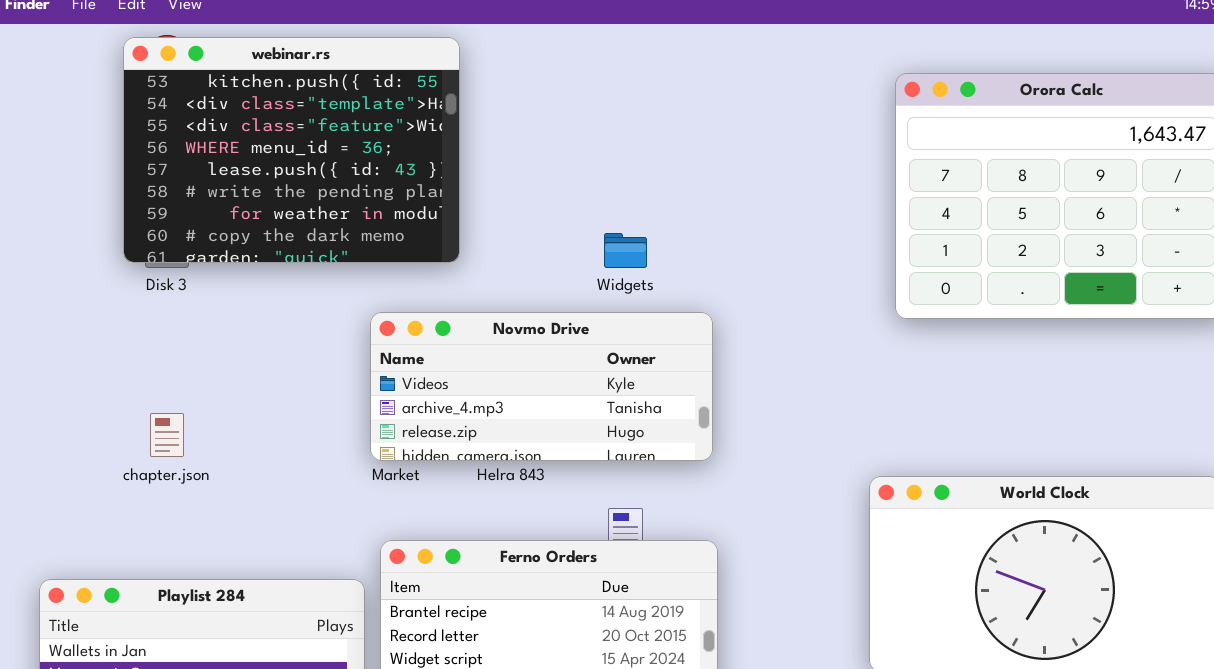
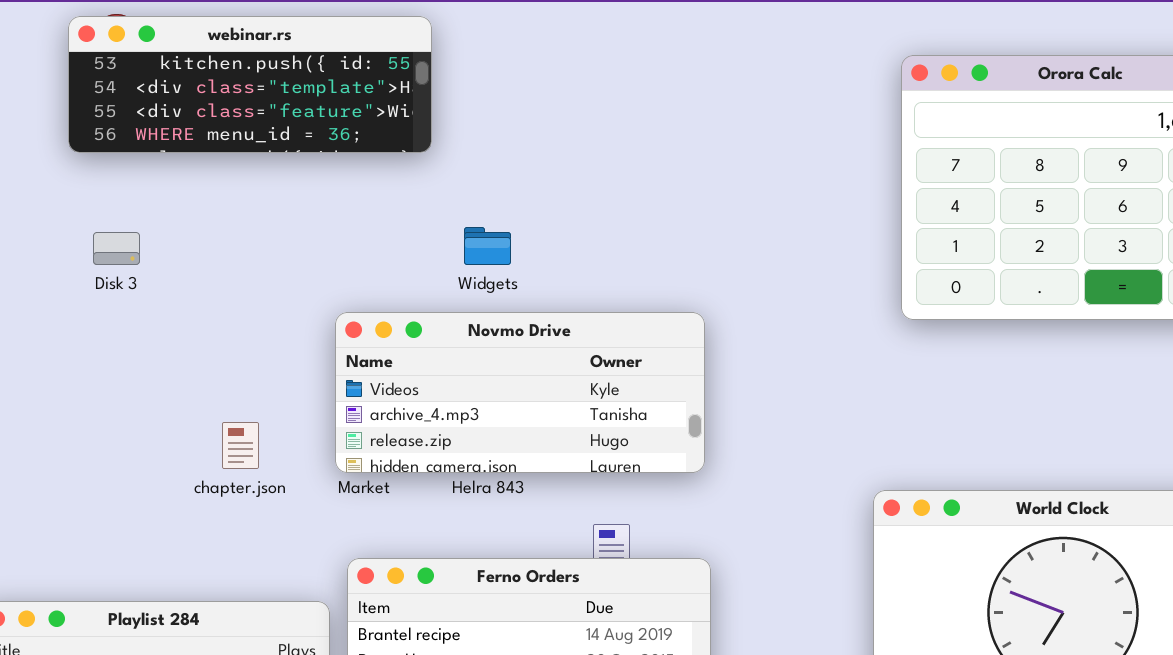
webinar.rs: [123,37,460,263] -> [68,16,432,153], resized
Widgets: [604,233,647,268] -> [464,227,511,265], moved
chapter.json: [150,413,184,457] -> [222,422,259,469], moved

